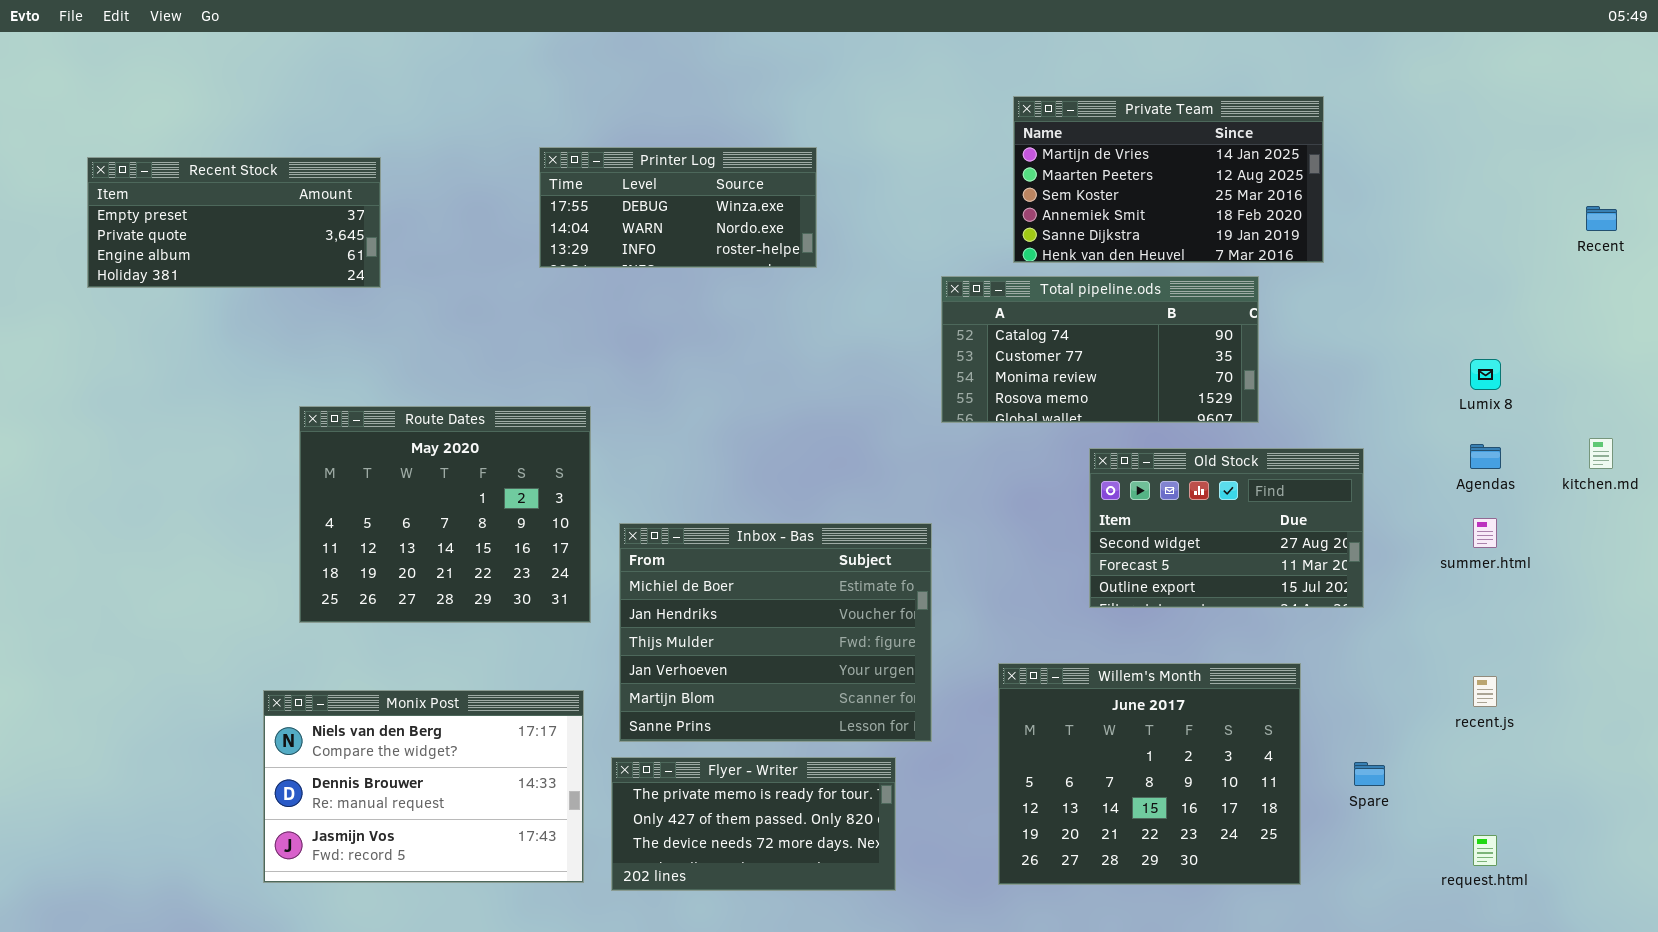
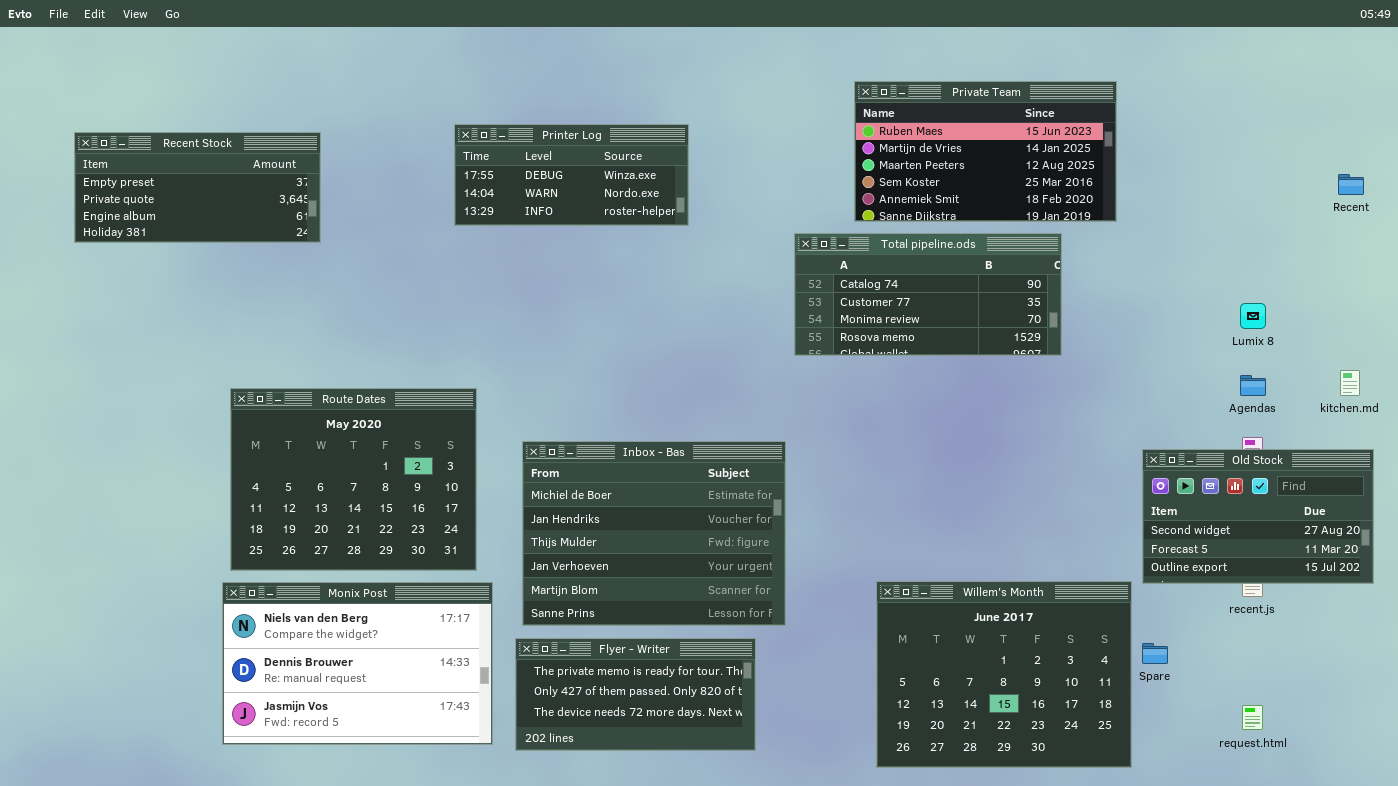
Private Team: [1013,96,1324,263] -> [854,81,1117,222], scrolled up 1 row
Route Dates: [299,406,591,623] -> [230,388,477,571], moved
Old Stock: [1089,448,1364,608] -> [1142,449,1374,584], moved
Willem's Month: [998,663,1301,885] -> [876,581,1132,768], moved

